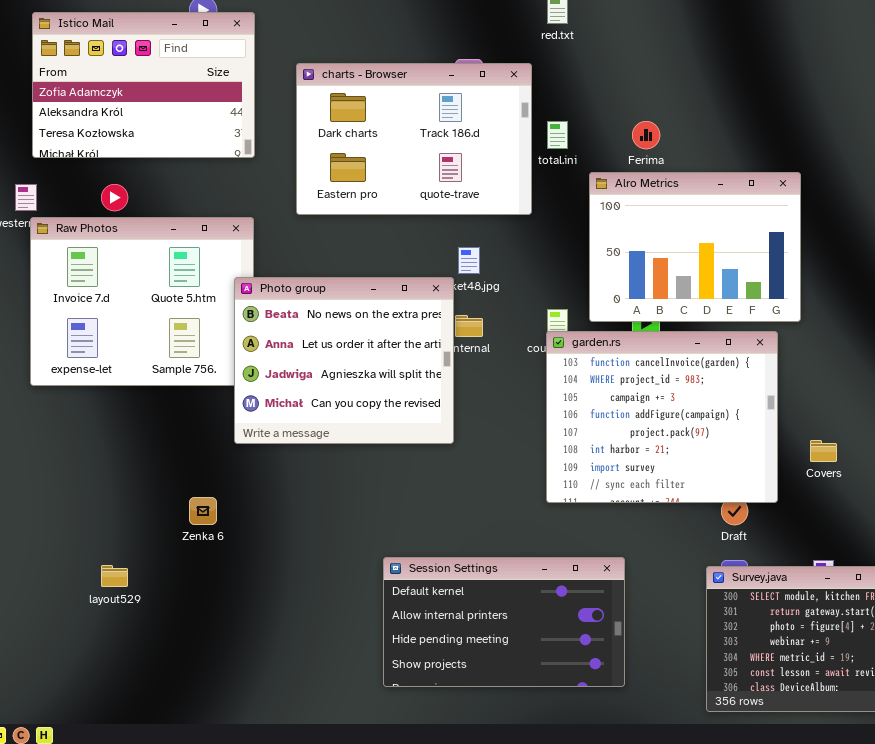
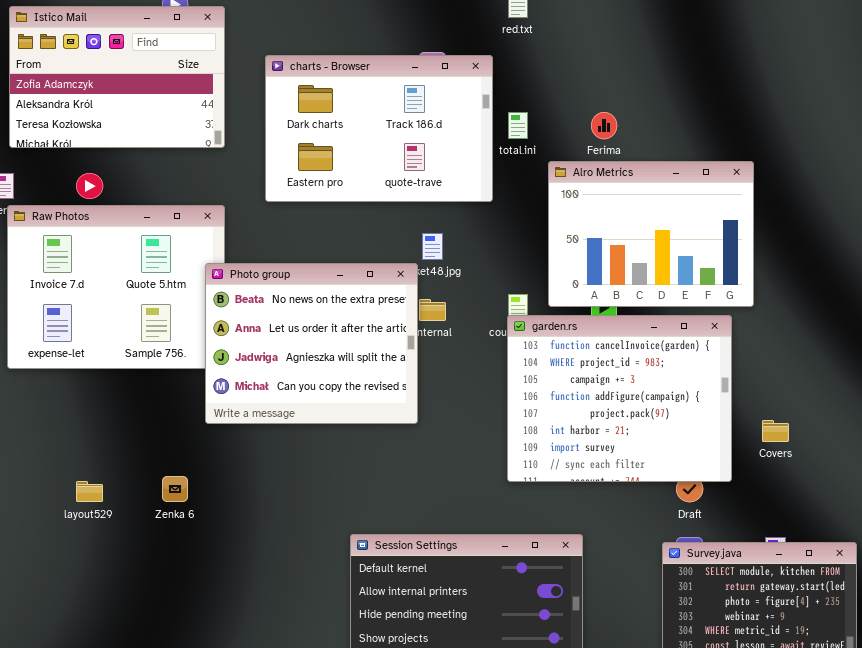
layout529: [101,565,128,587] -> [76,481,103,502], moved

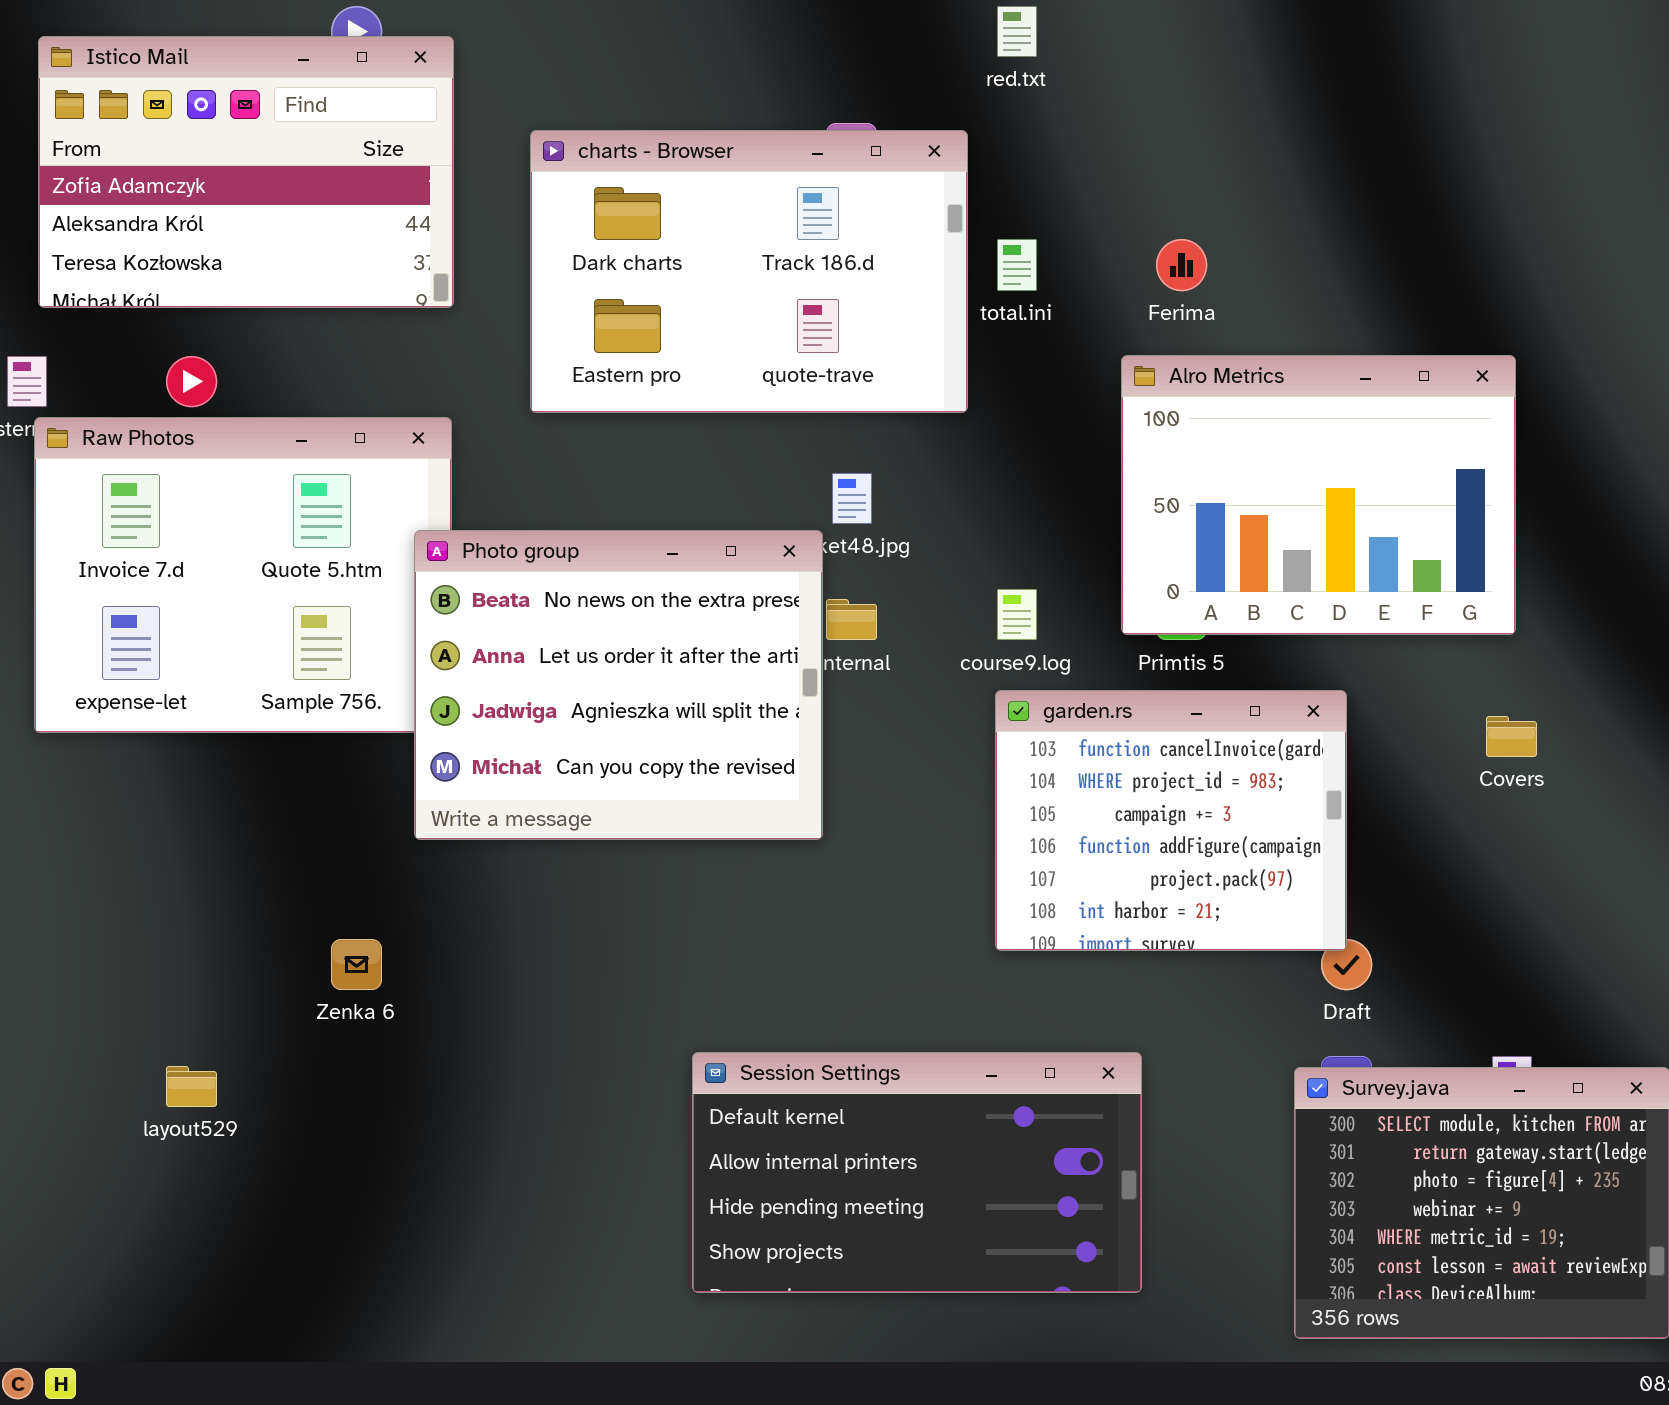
Alro Metrics: [548,161,754,307] -> [1121,355,1516,635], moved
garden.rs: [507,315,732,482] -> [995,690,1347,951], resized
Covers: [762,420,789,442] -> [1486,716,1537,757], moved
layout529: [76,481,103,502] -> [166,1066,217,1107], moved

